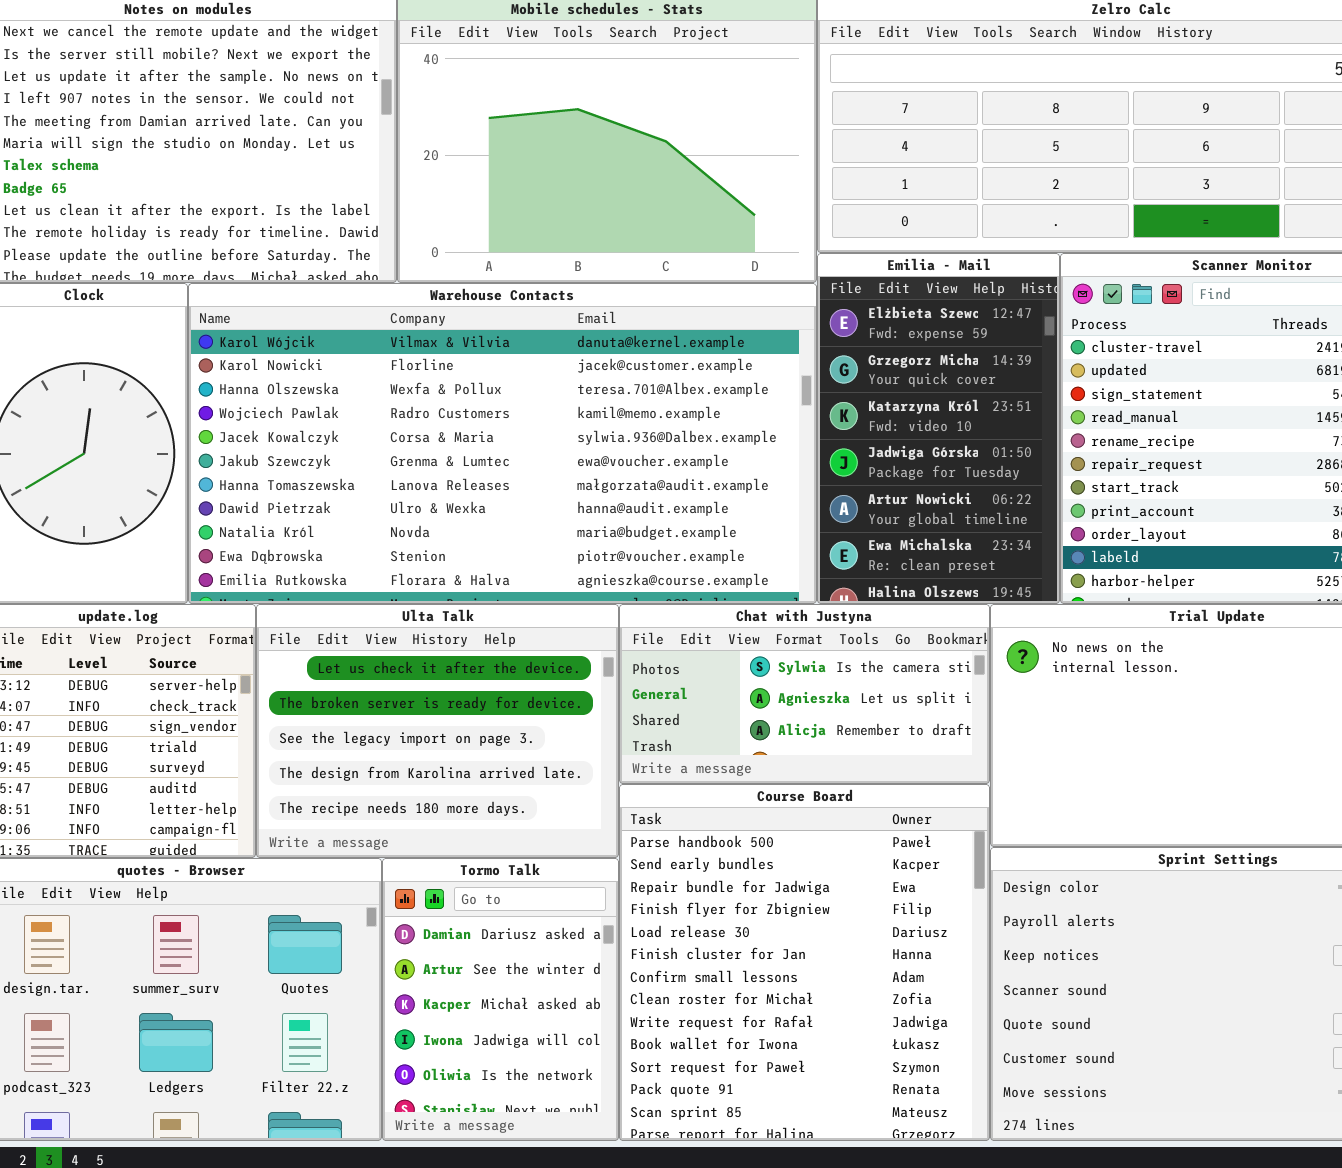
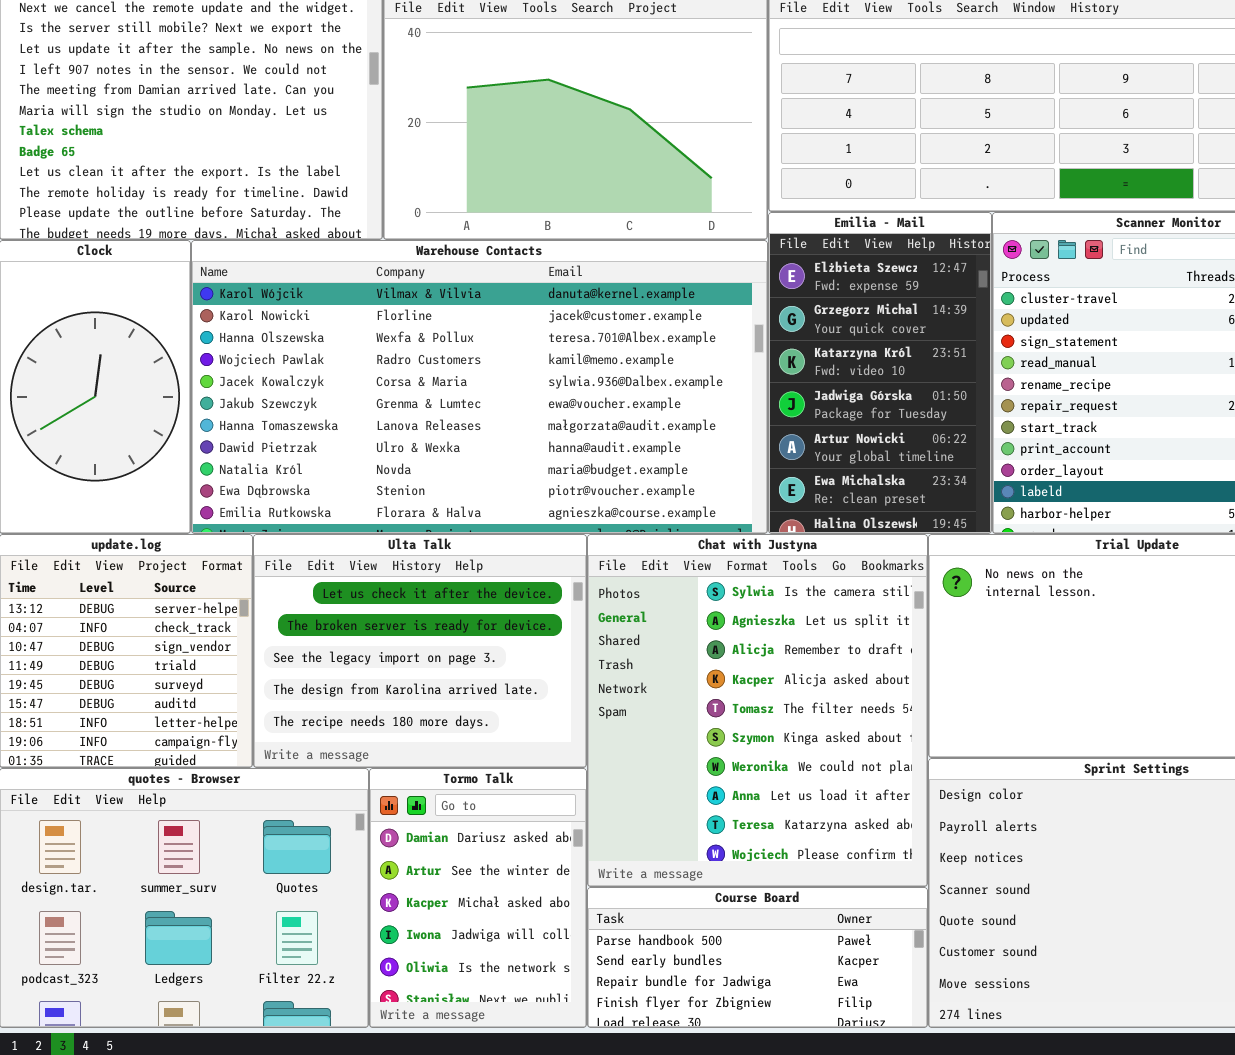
Chat with Justyna: [619,604,990,784] -> [587,534,928,887], resized
Course Board: [619,784,990,1141] -> [587,887,928,1028], resized

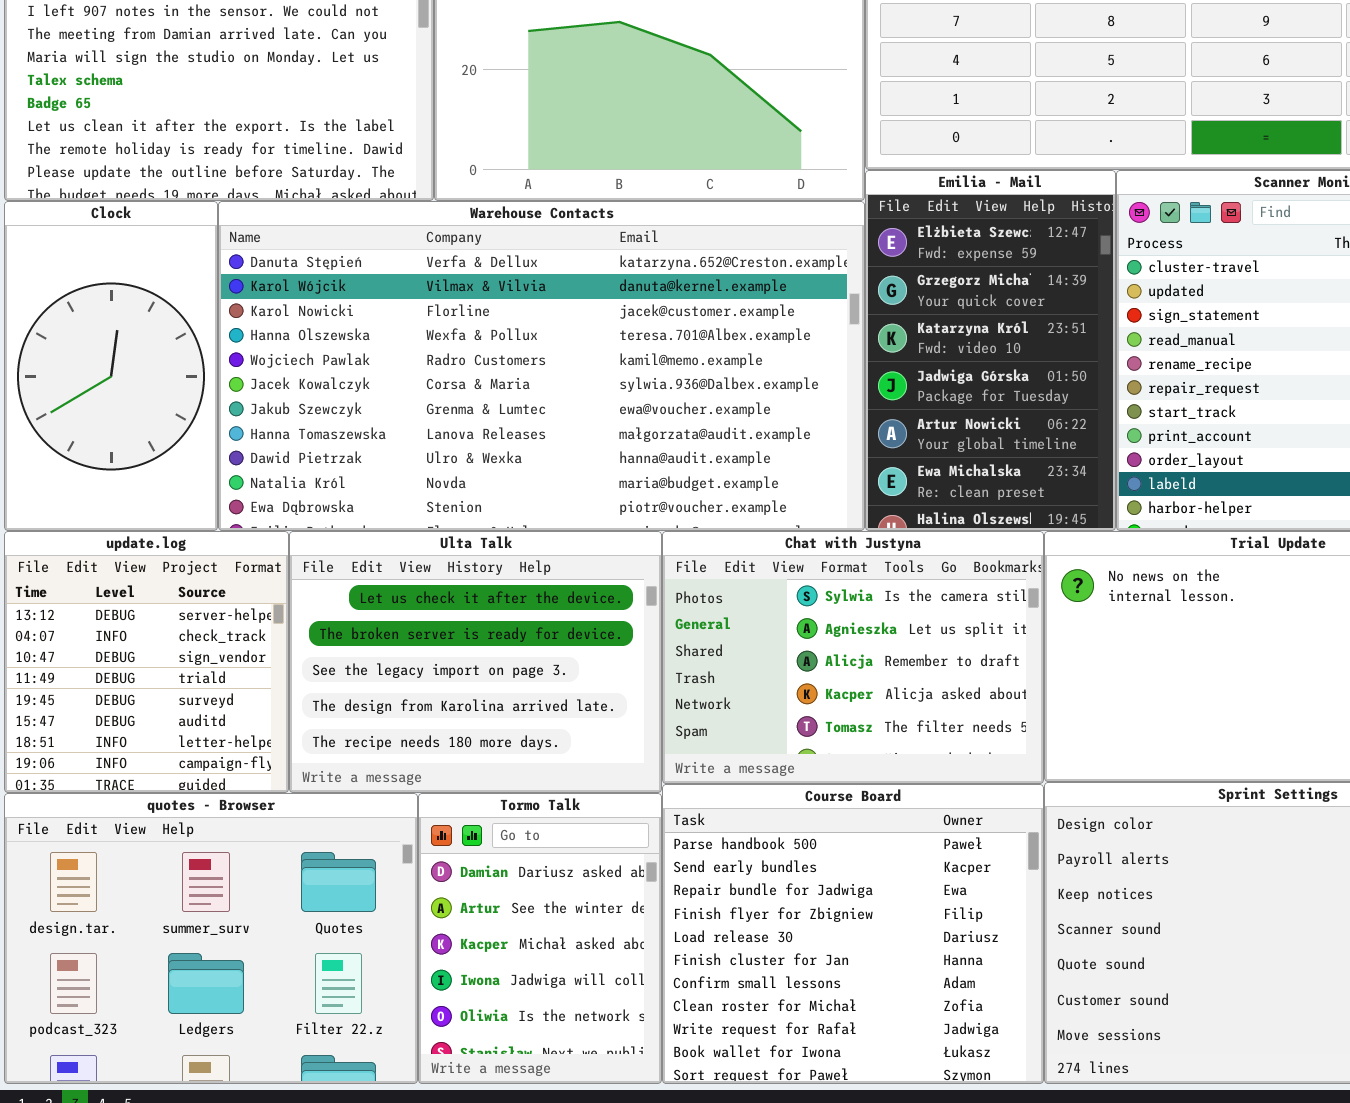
Warehouse Contacts: [191,240,768,534] -> [218,201,865,531], scrolled up 1 row
Chat with Justyna: [587,534,928,887] -> [662,531,1044,784], resized
Course Board: [587,887,928,1028] -> [662,784,1044,1084], resized

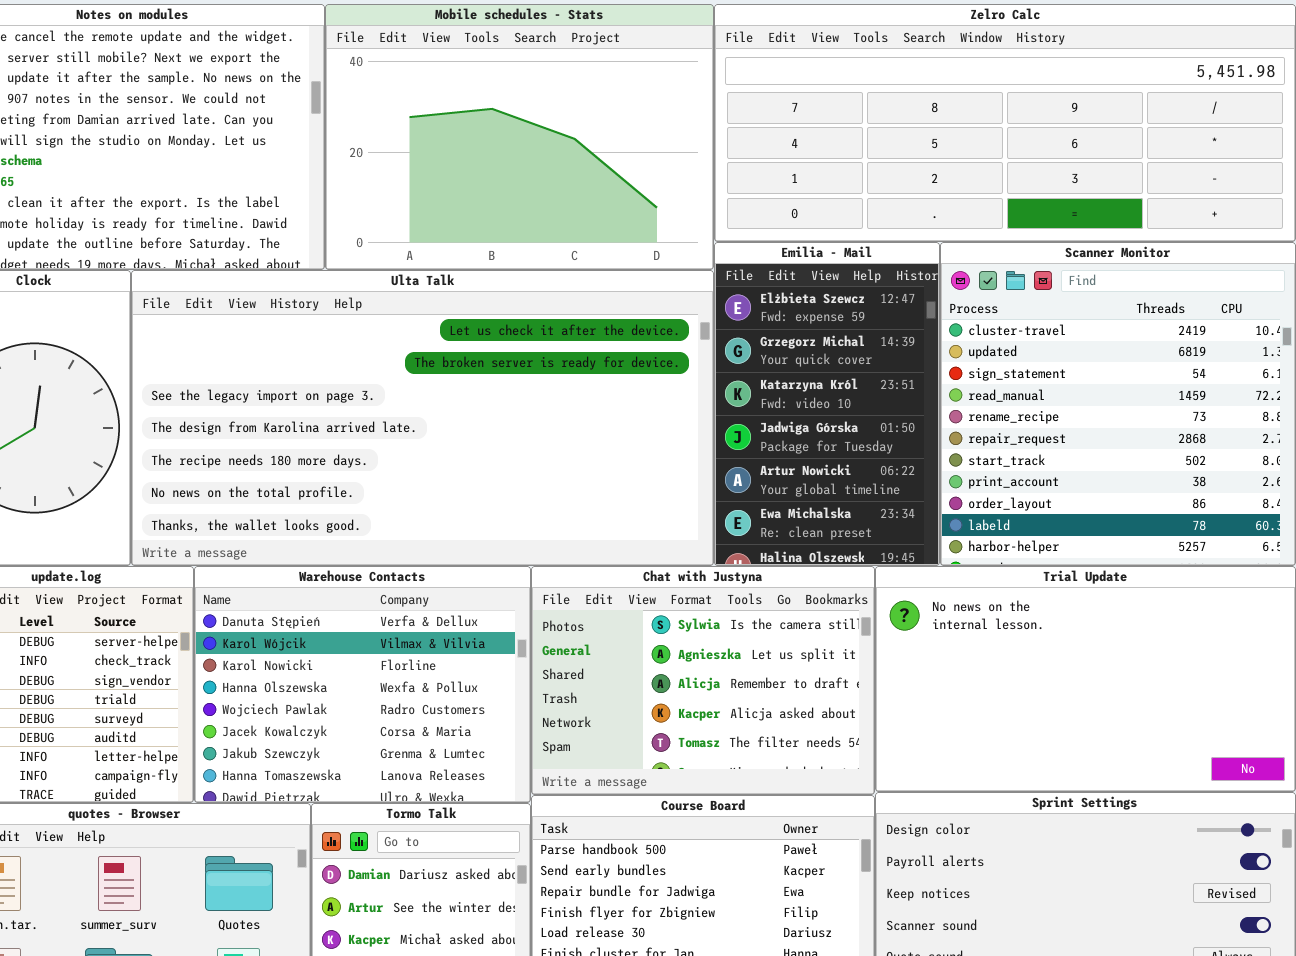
Warehouse Contacts: [218,201,865,531] -> [194,566,531,803], moved, resized
Ulta Talk: [289,531,662,793] -> [131,270,714,566], moved, resized

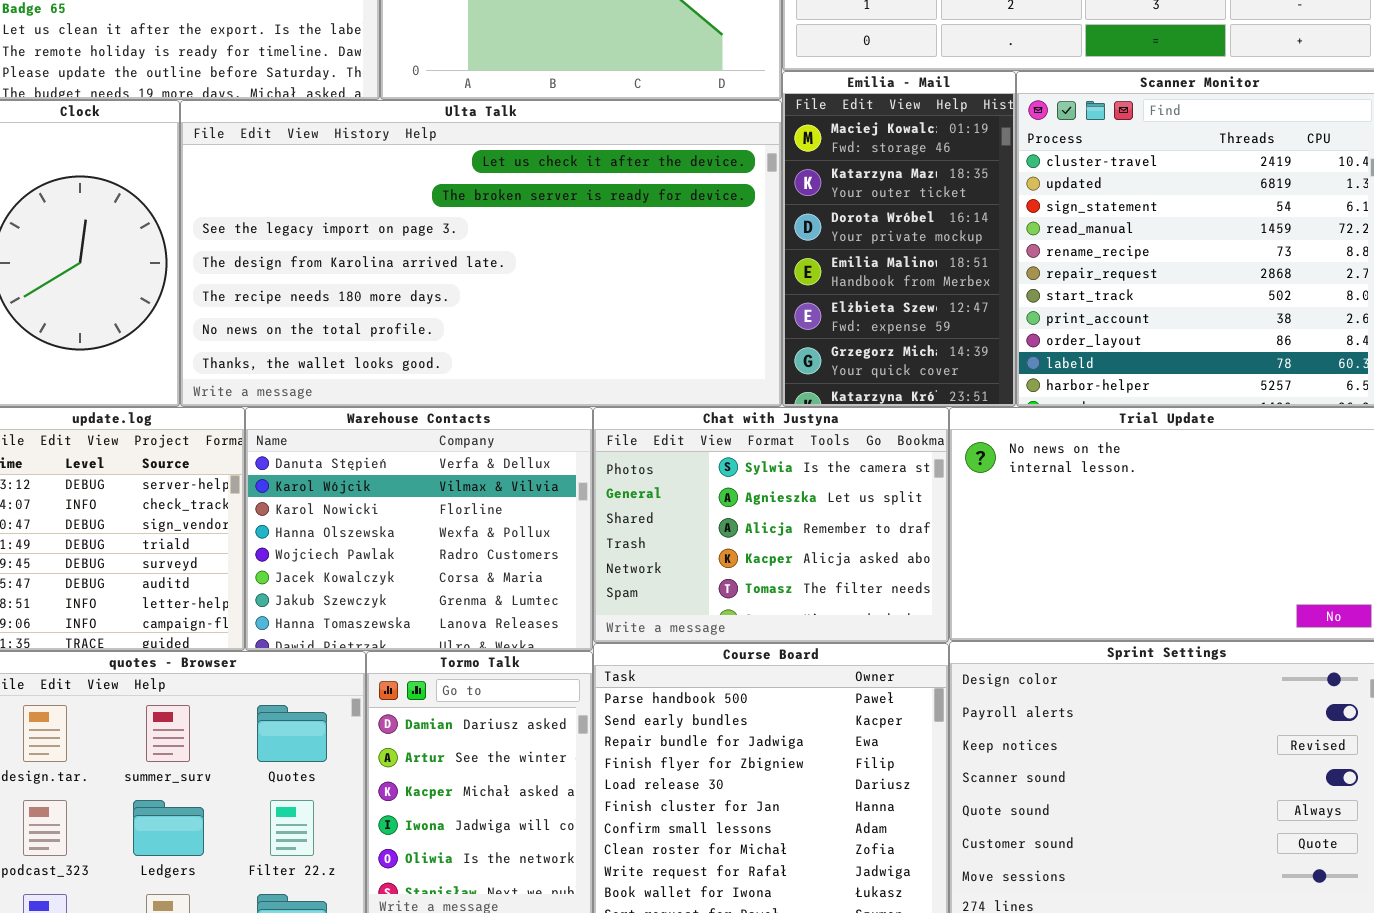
Emilia - Mail: [714,242,940,566] -> [782,71,1016,407], scrolled up 4 rows

